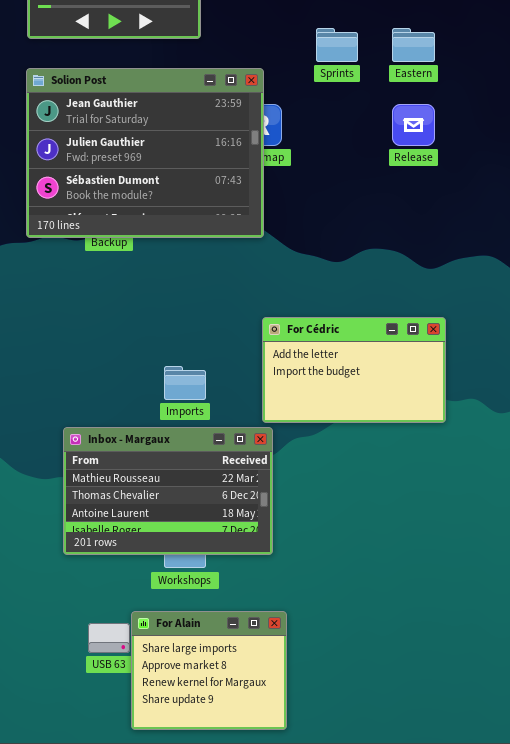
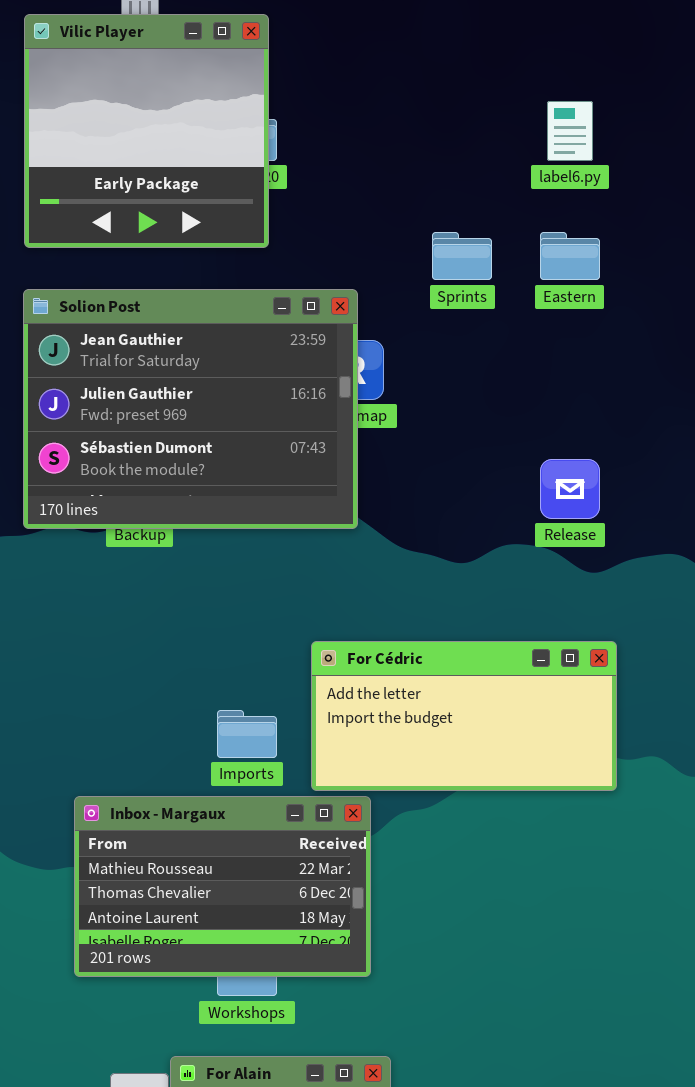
Release: [392,104,435,146] -> [540,459,600,519], moved
For Cédric: [262,317,446,423] -> [311,641,617,791], resized

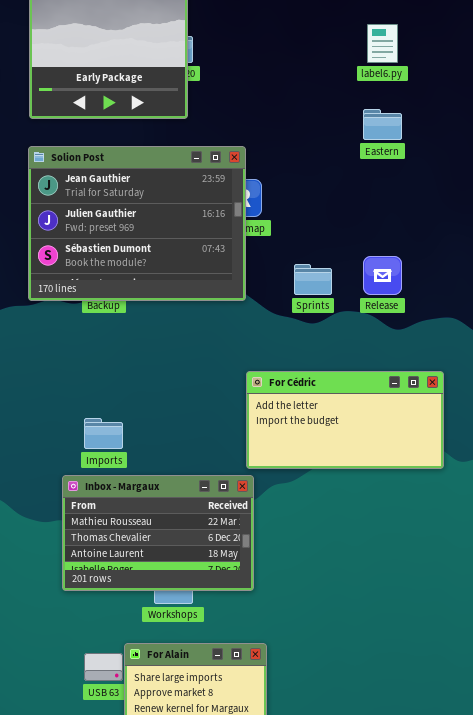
Sprints: [432,232,492,280] -> [294,264,332,295], moved
For Cédric: [311,641,617,791] -> [246,371,444,469], moved
Imports: [217,710,277,758] -> [84,418,123,449], moved

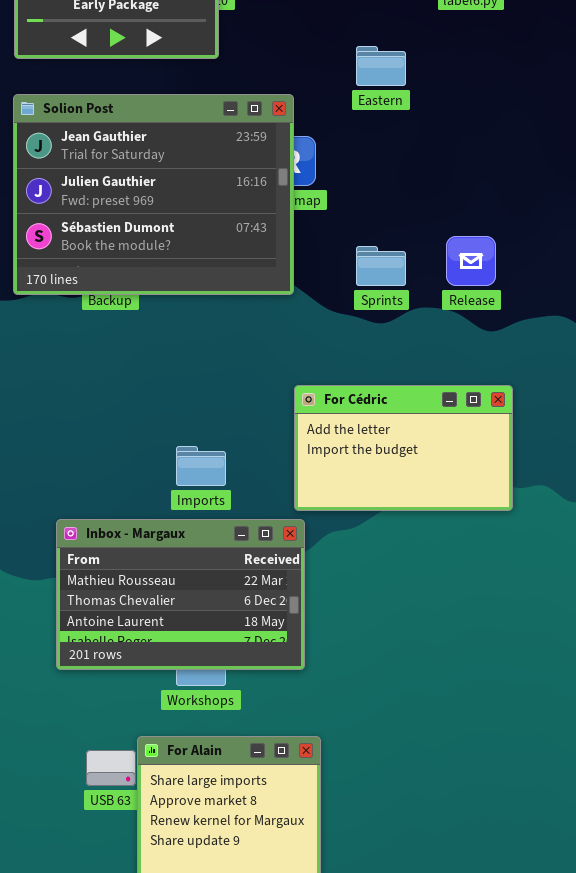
Eastern: [363,109,402,140] -> [356,46,406,86], moved
For Cédric: [246,371,444,469] -> [294,385,513,511], resized
Imports: [84,418,123,449] -> [176,446,226,486], moved

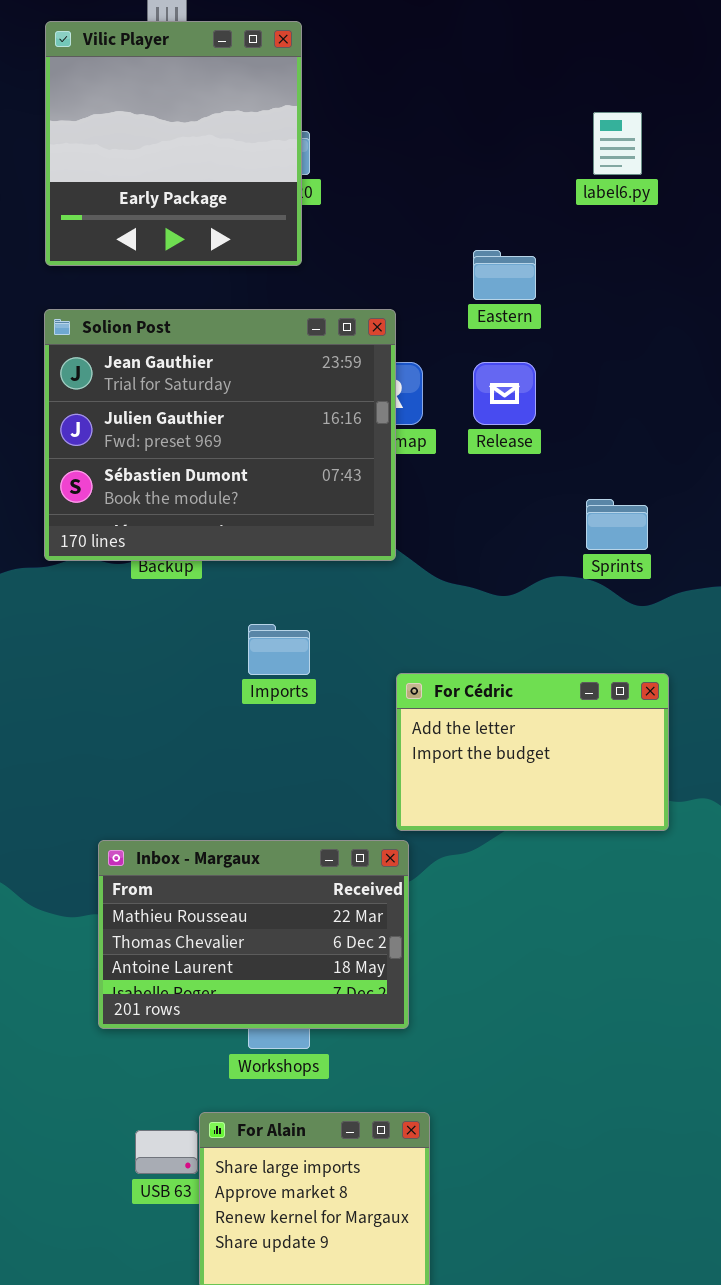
Release: [446,236,496,286] -> [473,362,536,425], moved
Sprints: [356,246,406,286] -> [586,499,648,550], moved
Imports: [176,446,226,486] -> [248,624,310,675], moved

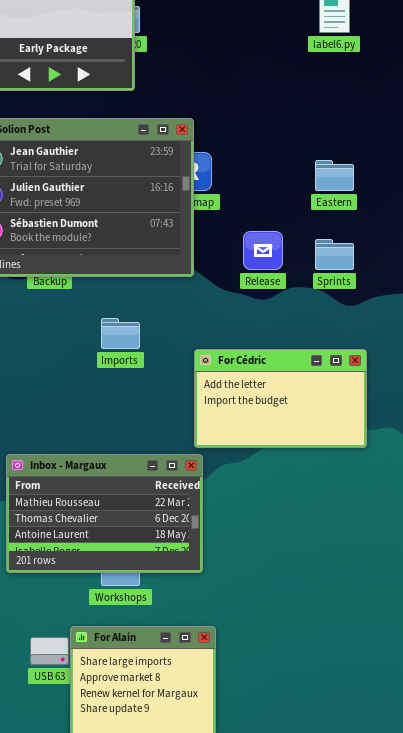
Eastern: [473,250,536,300] -> [315,160,354,191], moved
Release: [473,362,536,425] -> [243,231,283,270], moved

